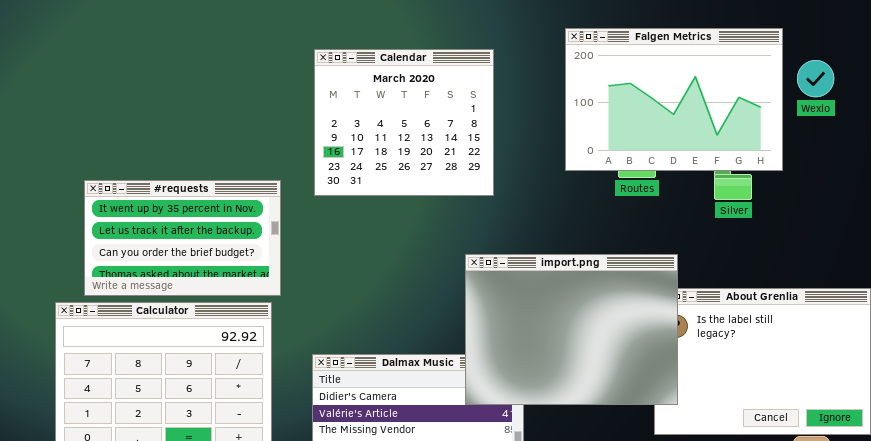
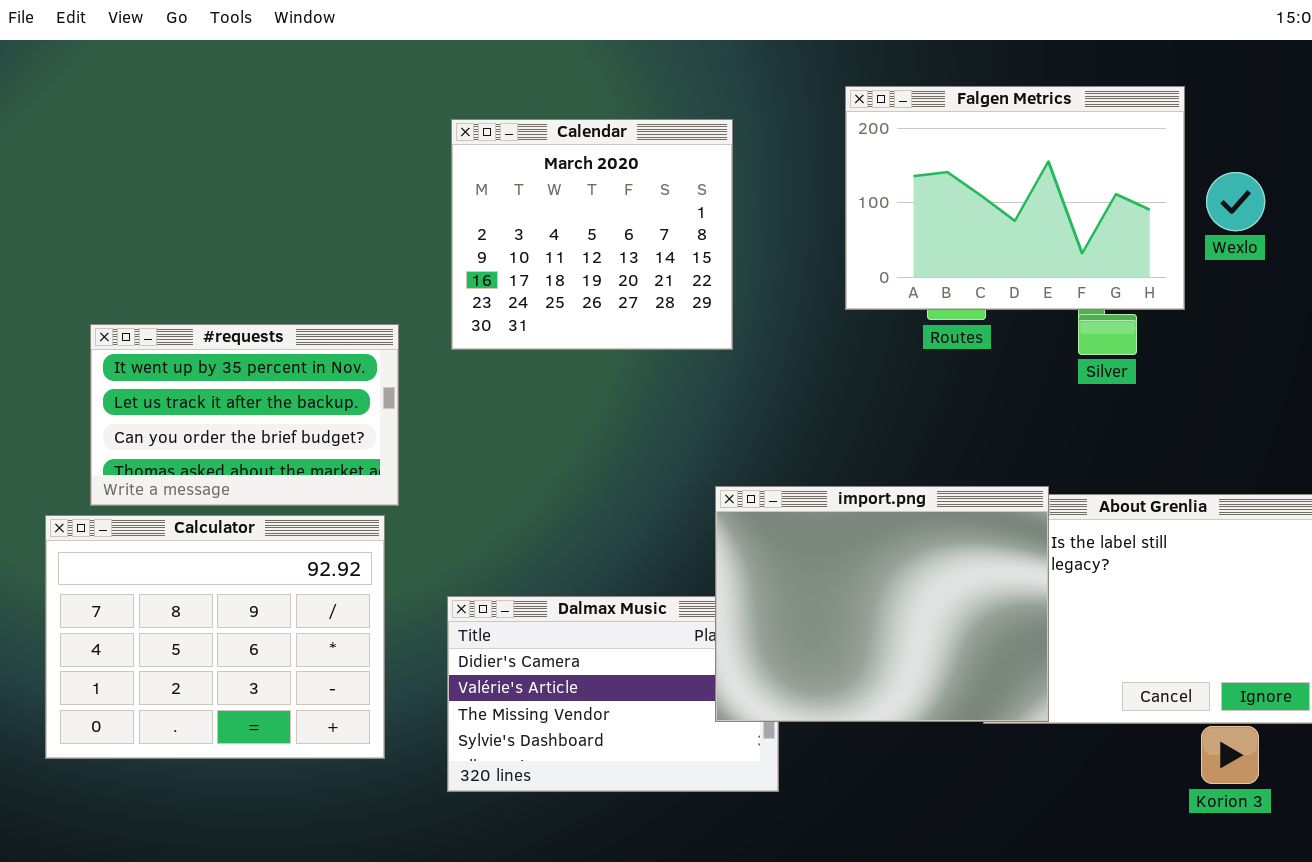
Wexlo: [797,60,834,97] -> [1206,172,1265,231], moved
import.png: [465,254,678,405] -> [715,486,1049,722], moved

